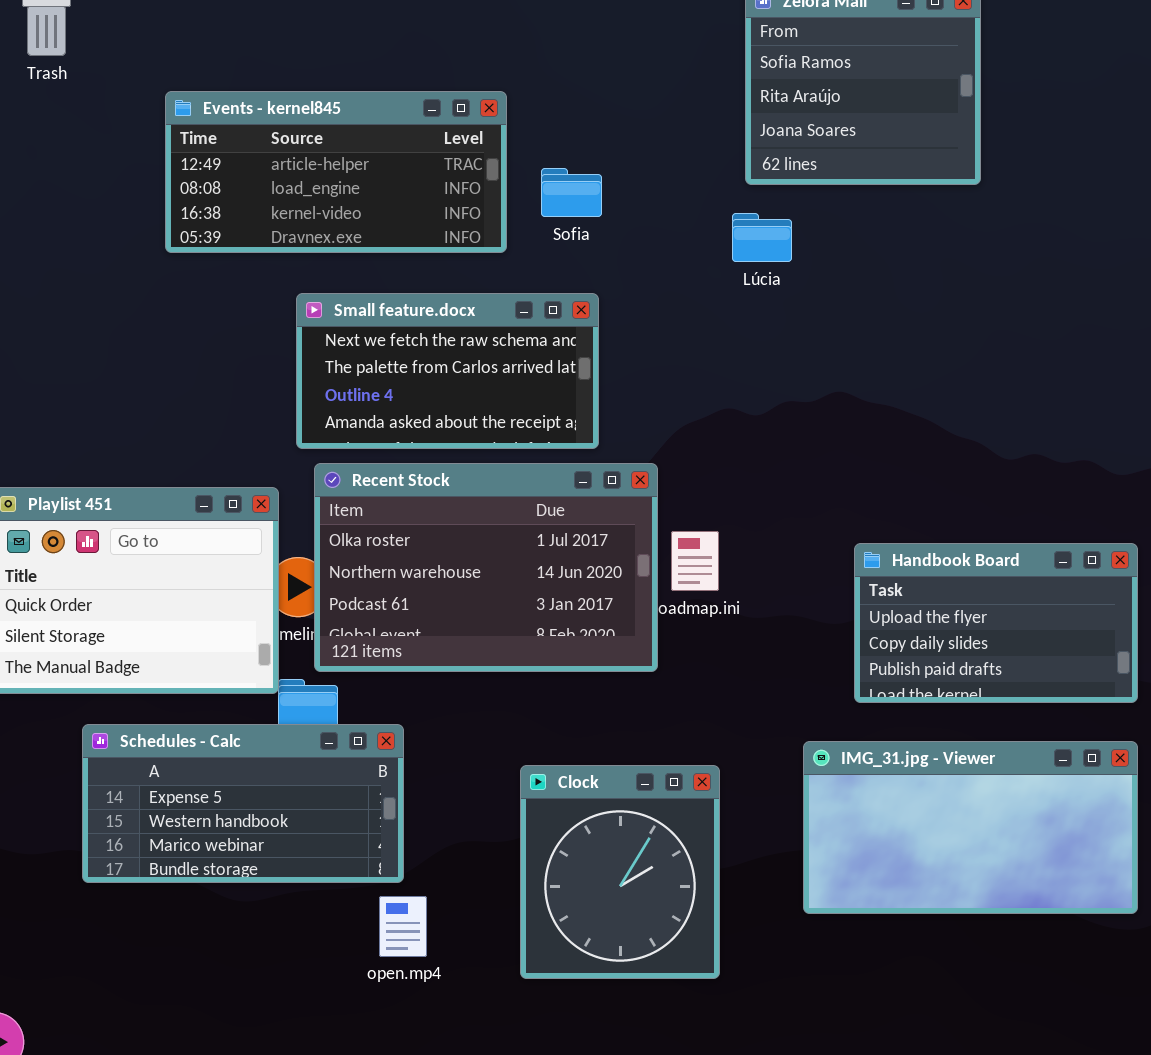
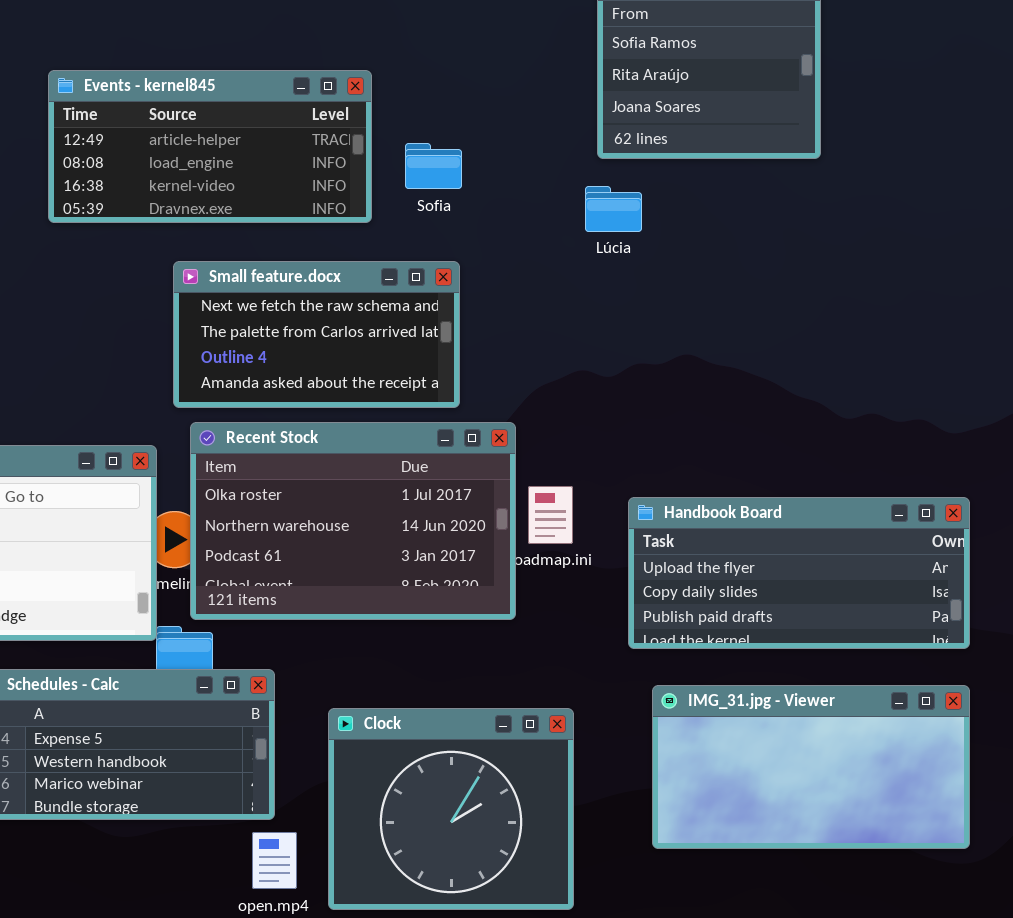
Handbook Board: [854,543,1138,703] -> [628,497,970,649], resized
Clock: [520,765,720,979] -> [328,708,574,910], resized

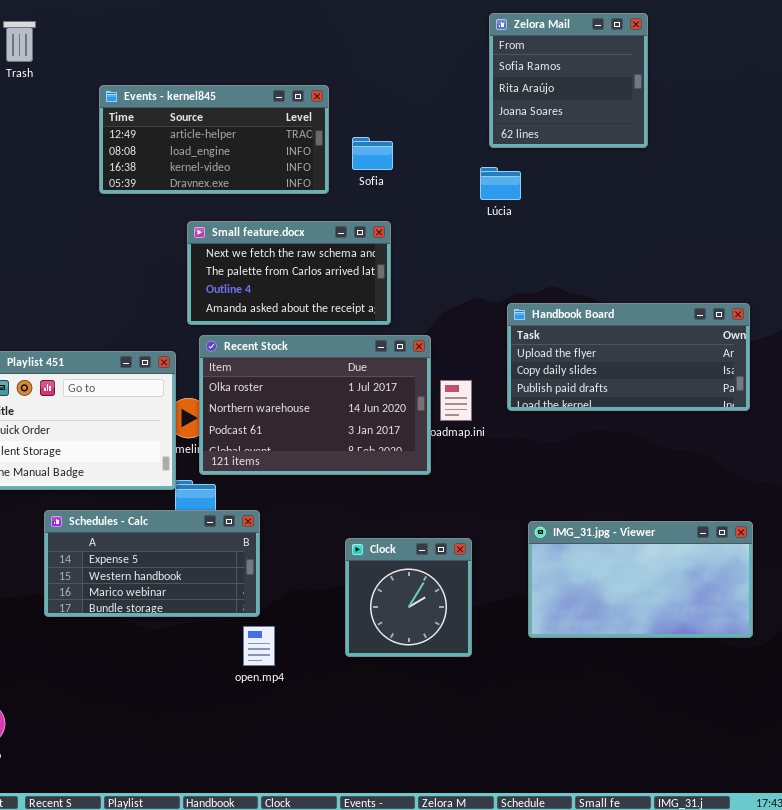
Handbook Board: [628,497,970,649] -> [507,303,750,411], moved
Clock: [328,708,574,910] -> [345,538,472,657], resized

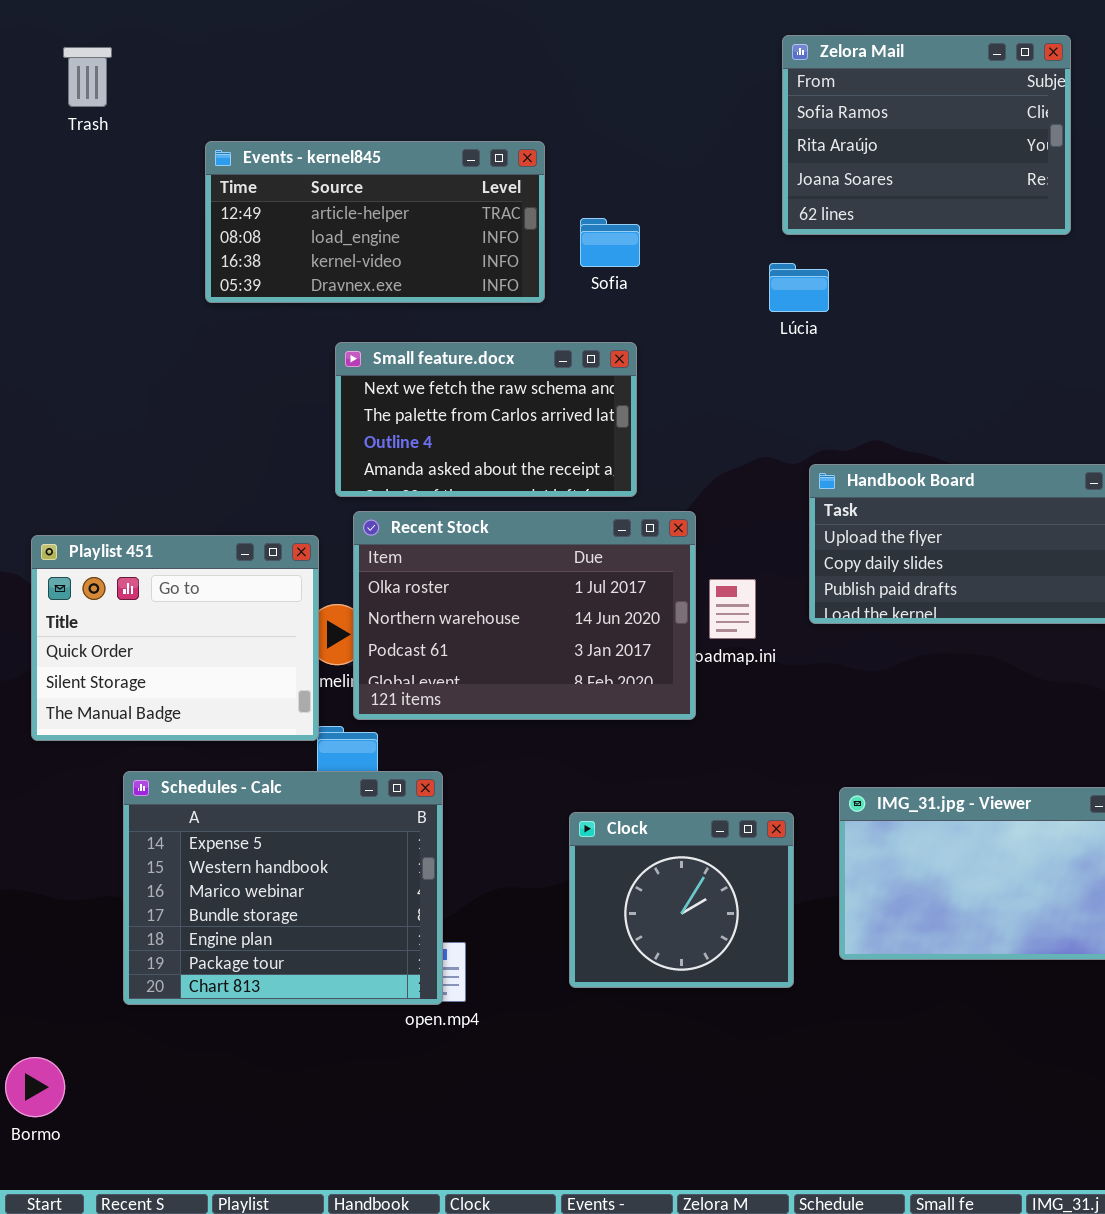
Zelora Mail: [489,13,648,148] -> [782,35,1071,235], resized
Schedules - Calc: [44,510,260,617] -> [123,771,443,1005], resized
Clock: [345,538,472,657] -> [569,812,794,988], resized

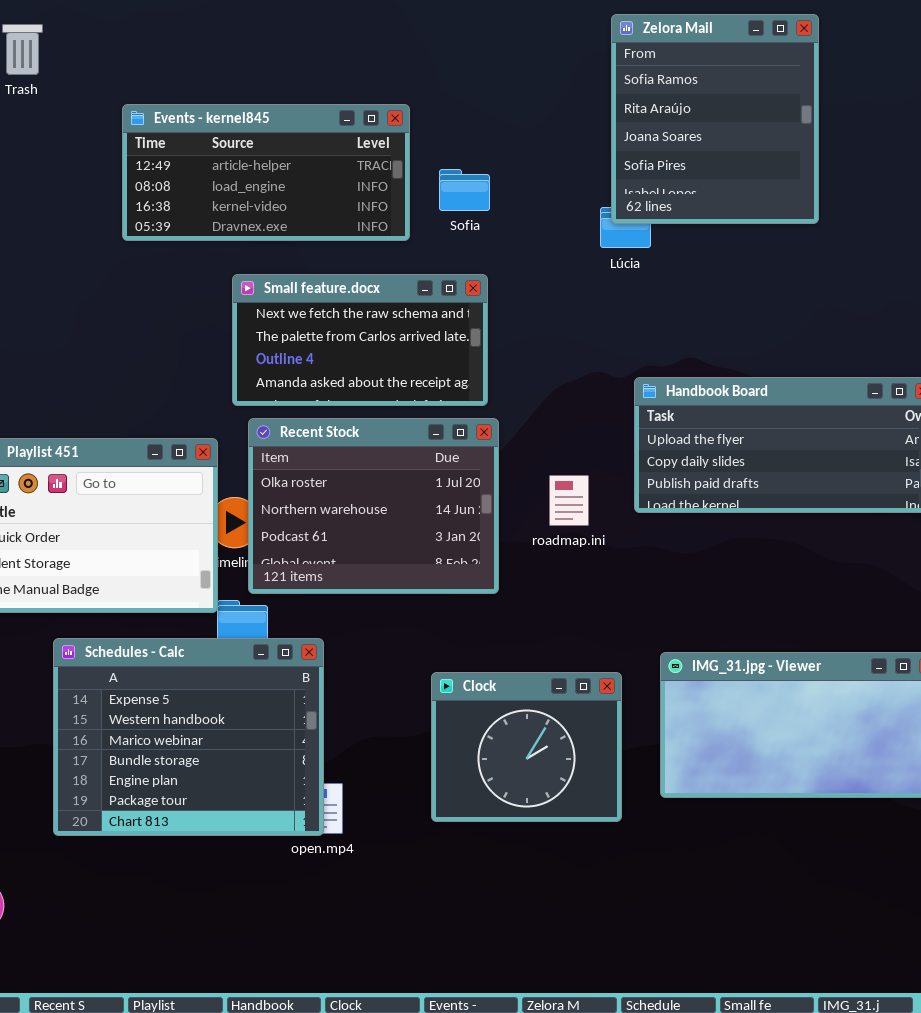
Zelora Mail: [782,35,1071,235] -> [611,14,819,224], resized
Recent Stock: [353,511,696,720] -> [248,418,499,594], resized

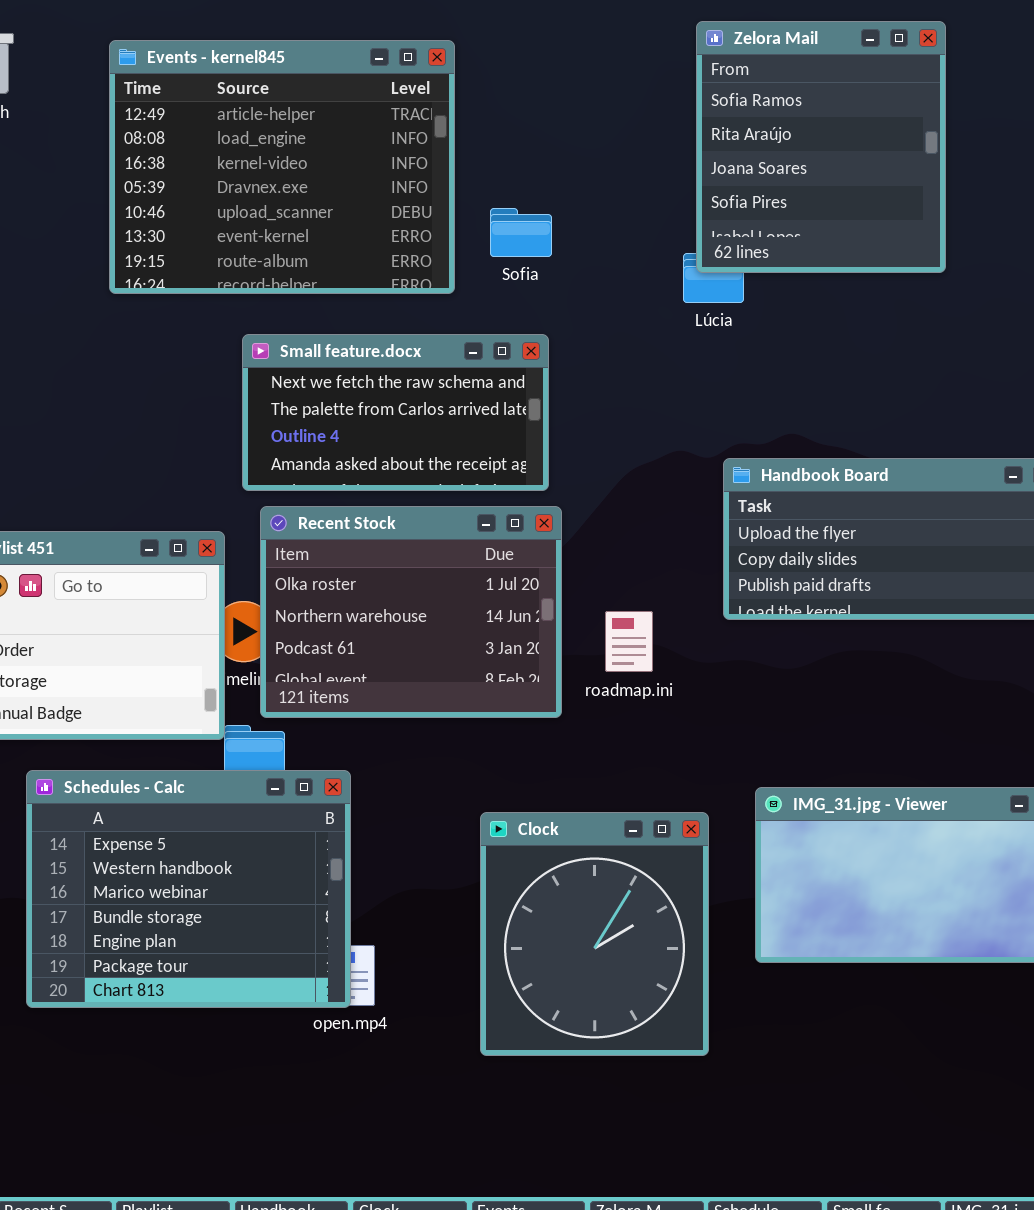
Events - kernel845: [122,104,410,241] -> [109,40,455,294], resized
roadmap.ini: [549,475,589,526] -> [605,611,653,672], moved
Clock: [431,672,622,822] -> [480,812,709,1056], resized

